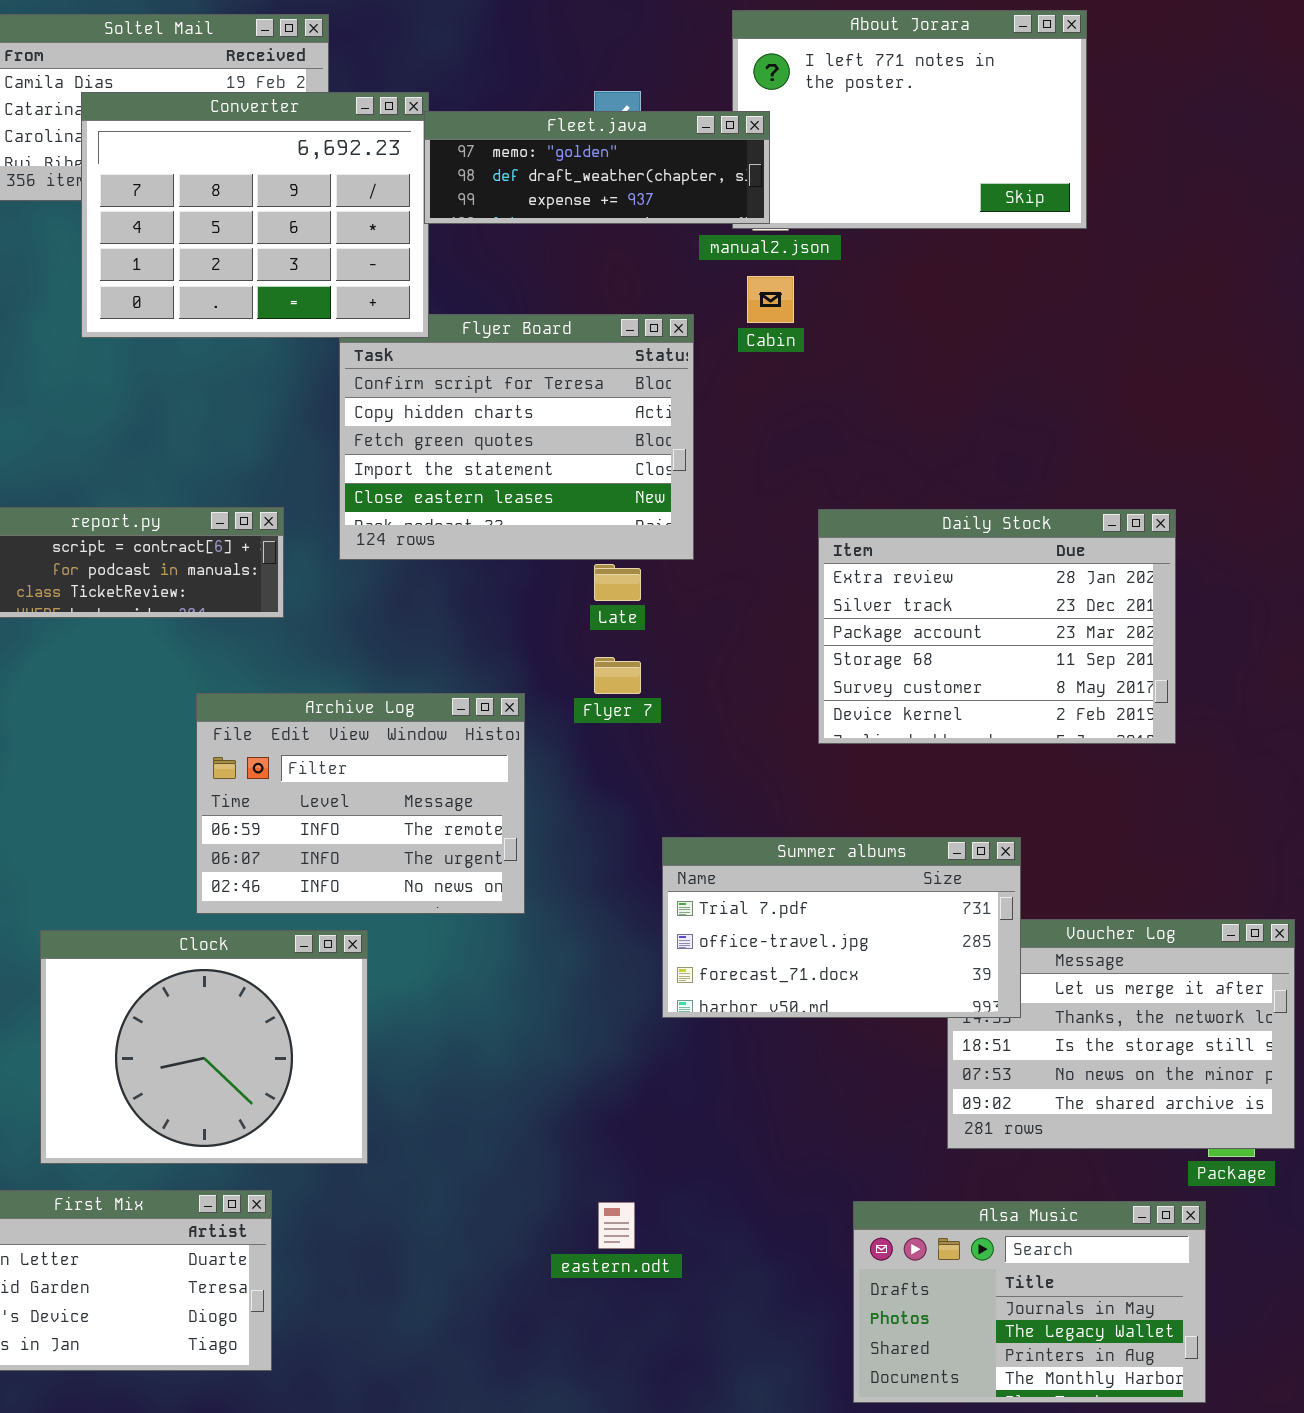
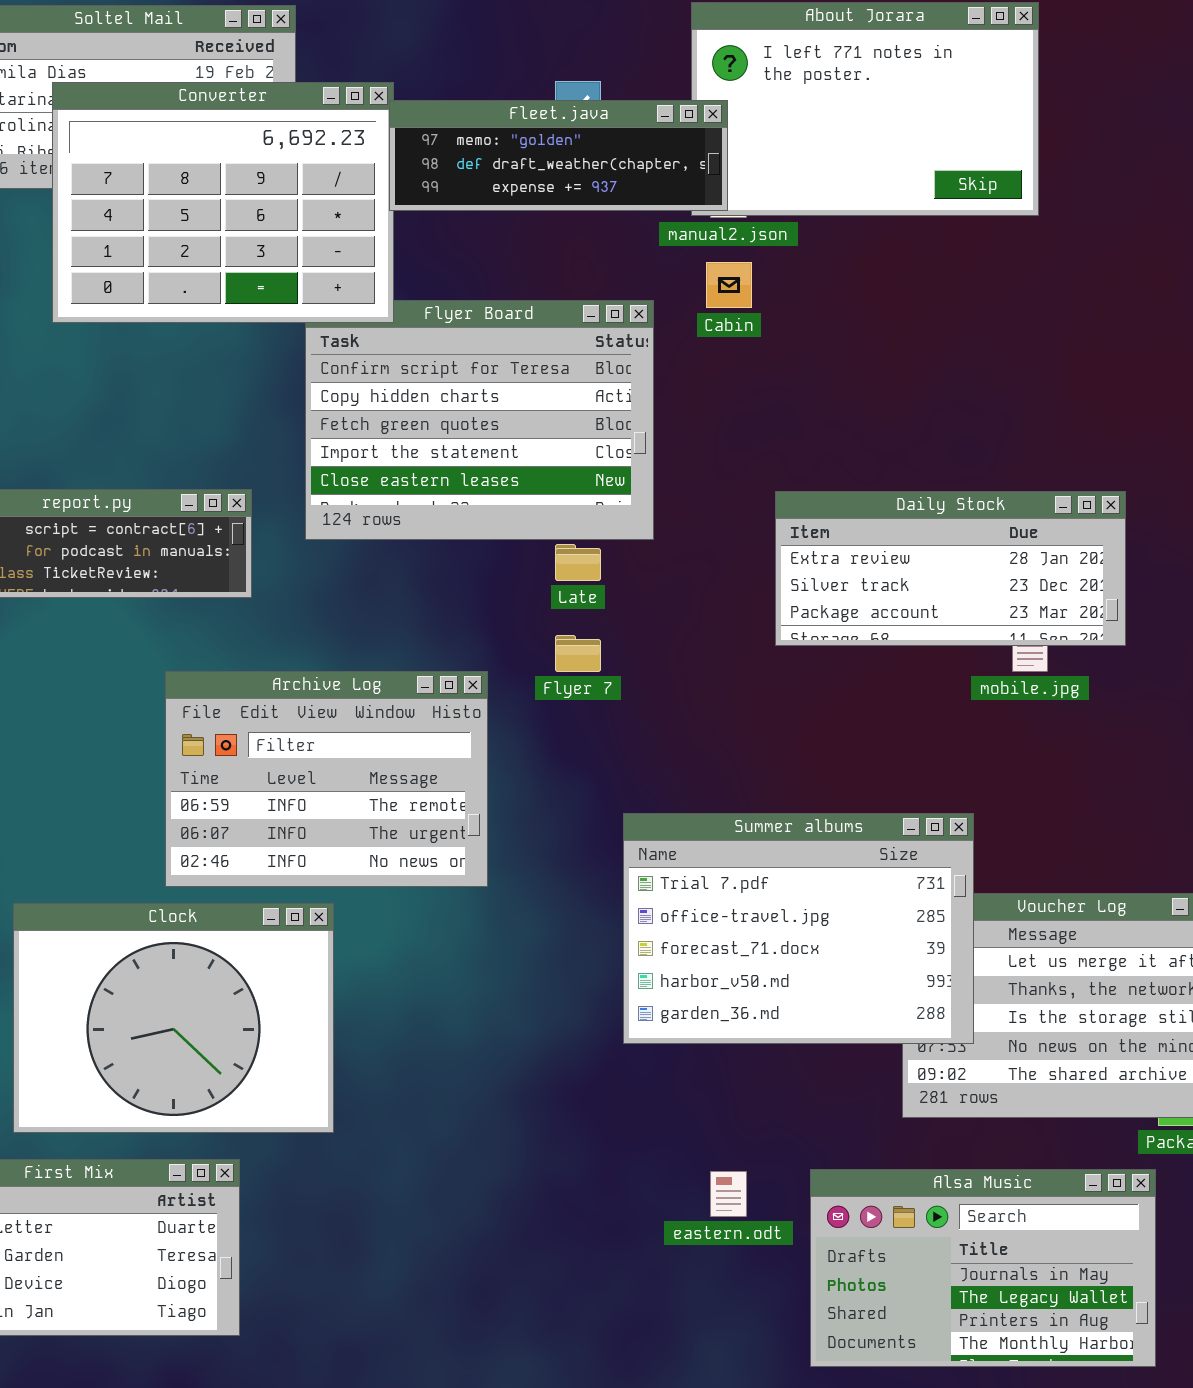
Daily Stock: [818,509,1176,744] -> [775,491,1126,646], resized
Summer albums: [662,837,1021,1018] -> [623,813,974,1044], resized
eastern.odt: [598,1202,635,1249] -> [710,1171,747,1217], moved

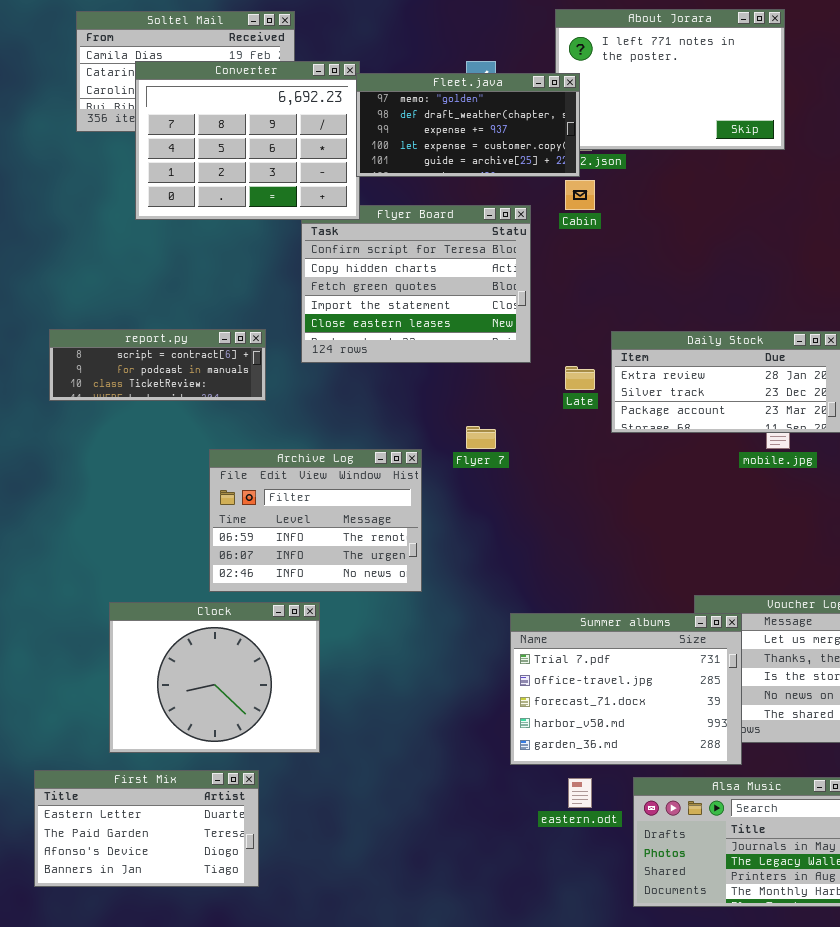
Fleet.java: [389,100,728,211] -> [356,73,580,177], resized
Late: [555,544,601,581] -> [565,366,595,390], moved
Summer albums: [623,813,974,1044] -> [510,613,742,765], moved

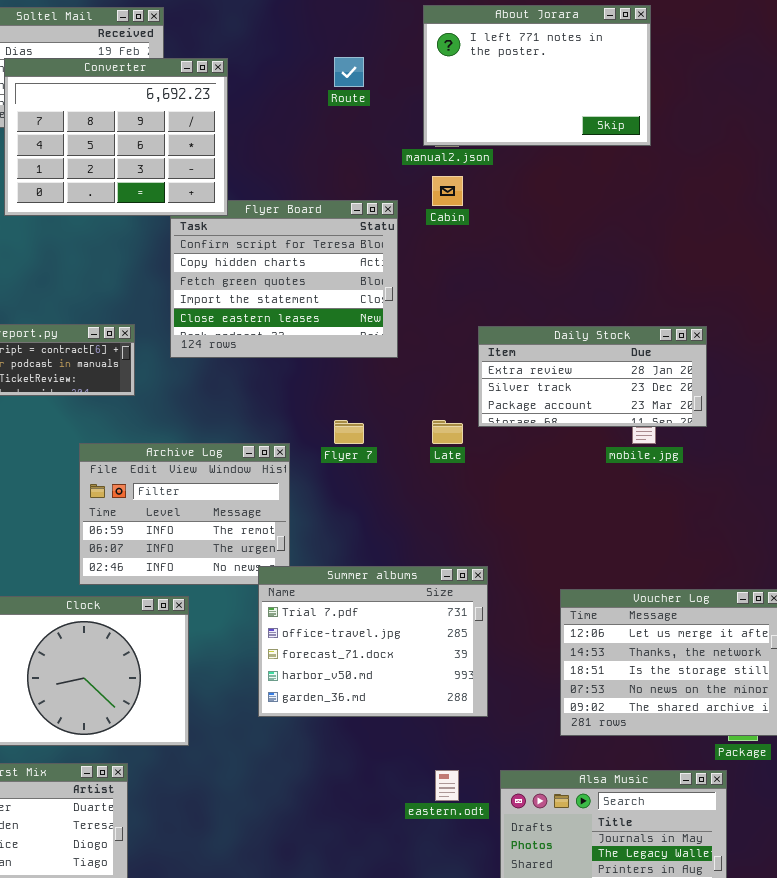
Fleet.java: [356,73,580,177] -> none, closed
Late: [565,366,595,390] -> [432,420,463,444], moved
Summer albums: [510,613,742,765] -> [258,566,488,717], moved

